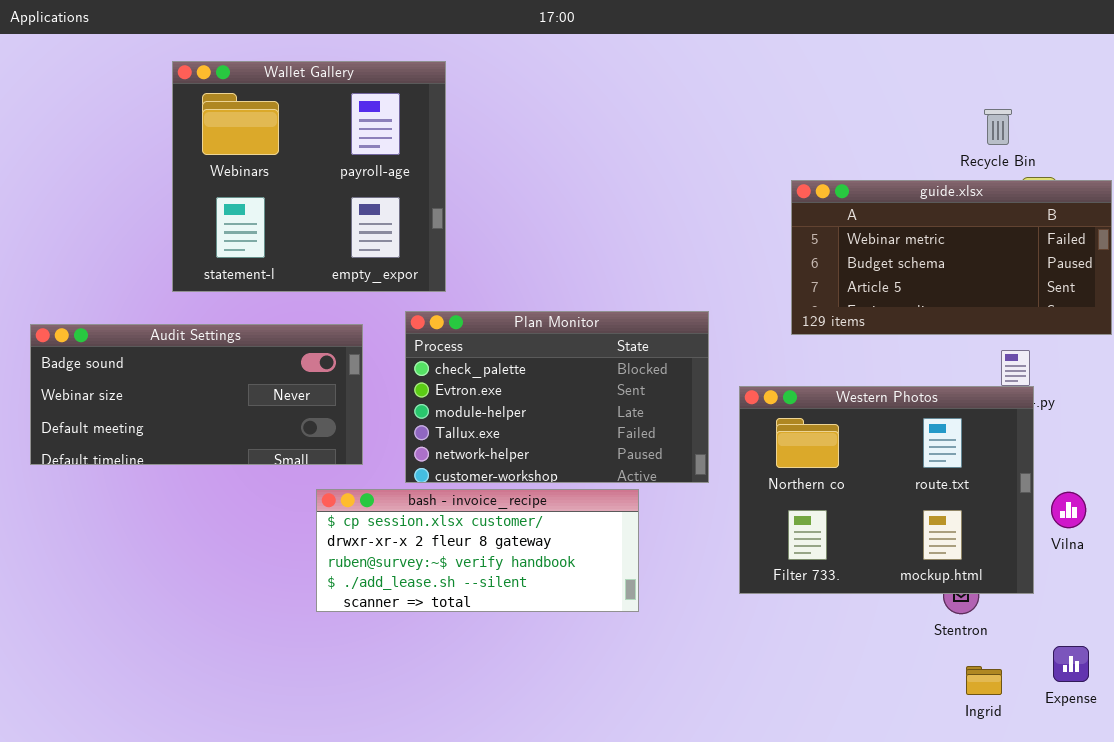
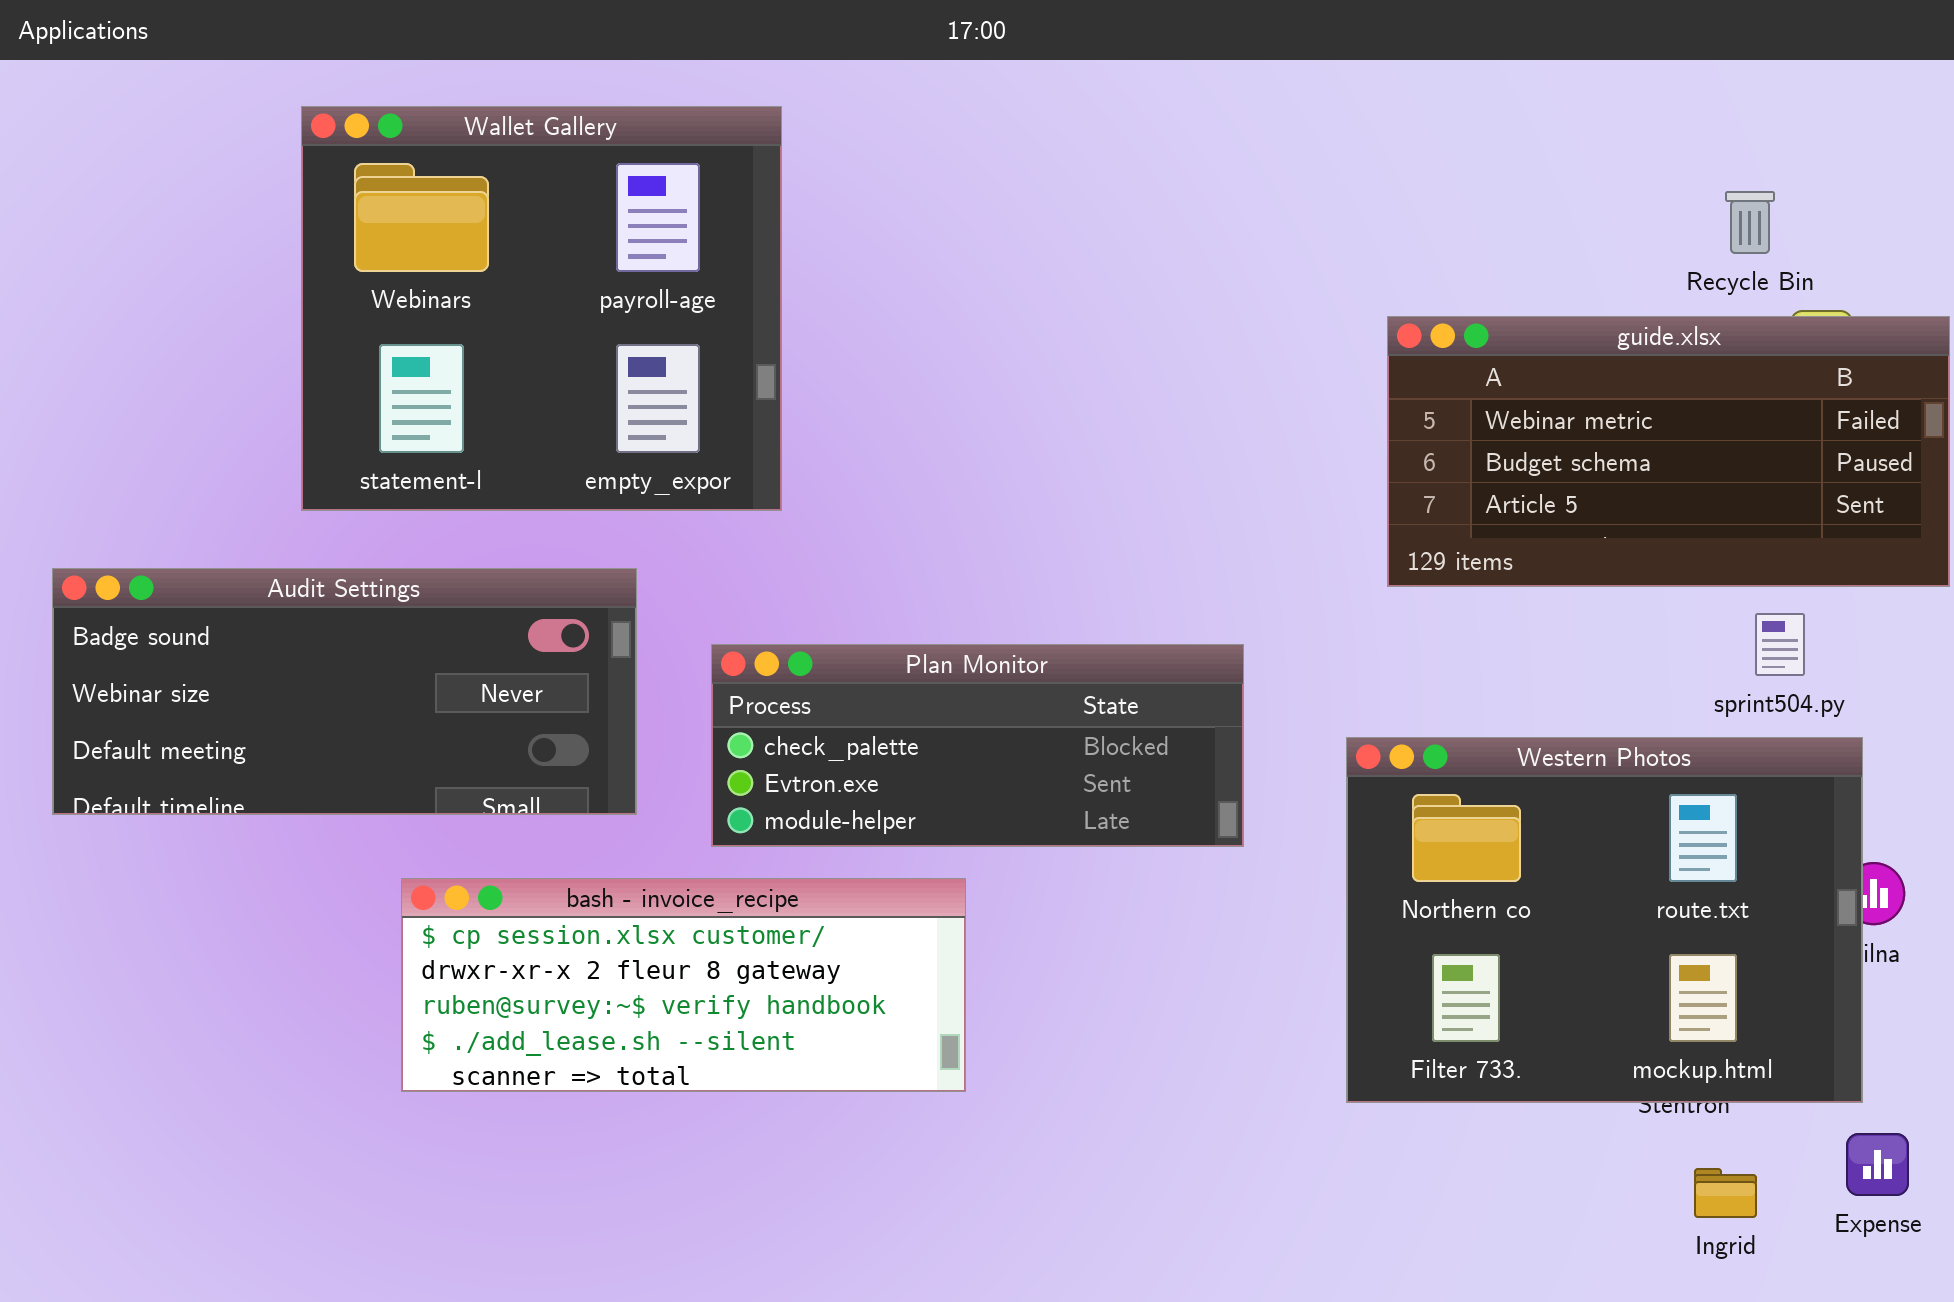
Plan Monitor: [405,311,709,483] -> [711,644,1244,847], resized
Western Photos: [739,386,1034,594] -> [1346,737,1863,1103], moved
bash - invoice_recipe: [316,489,639,612] -> [401,878,966,1092], moved

